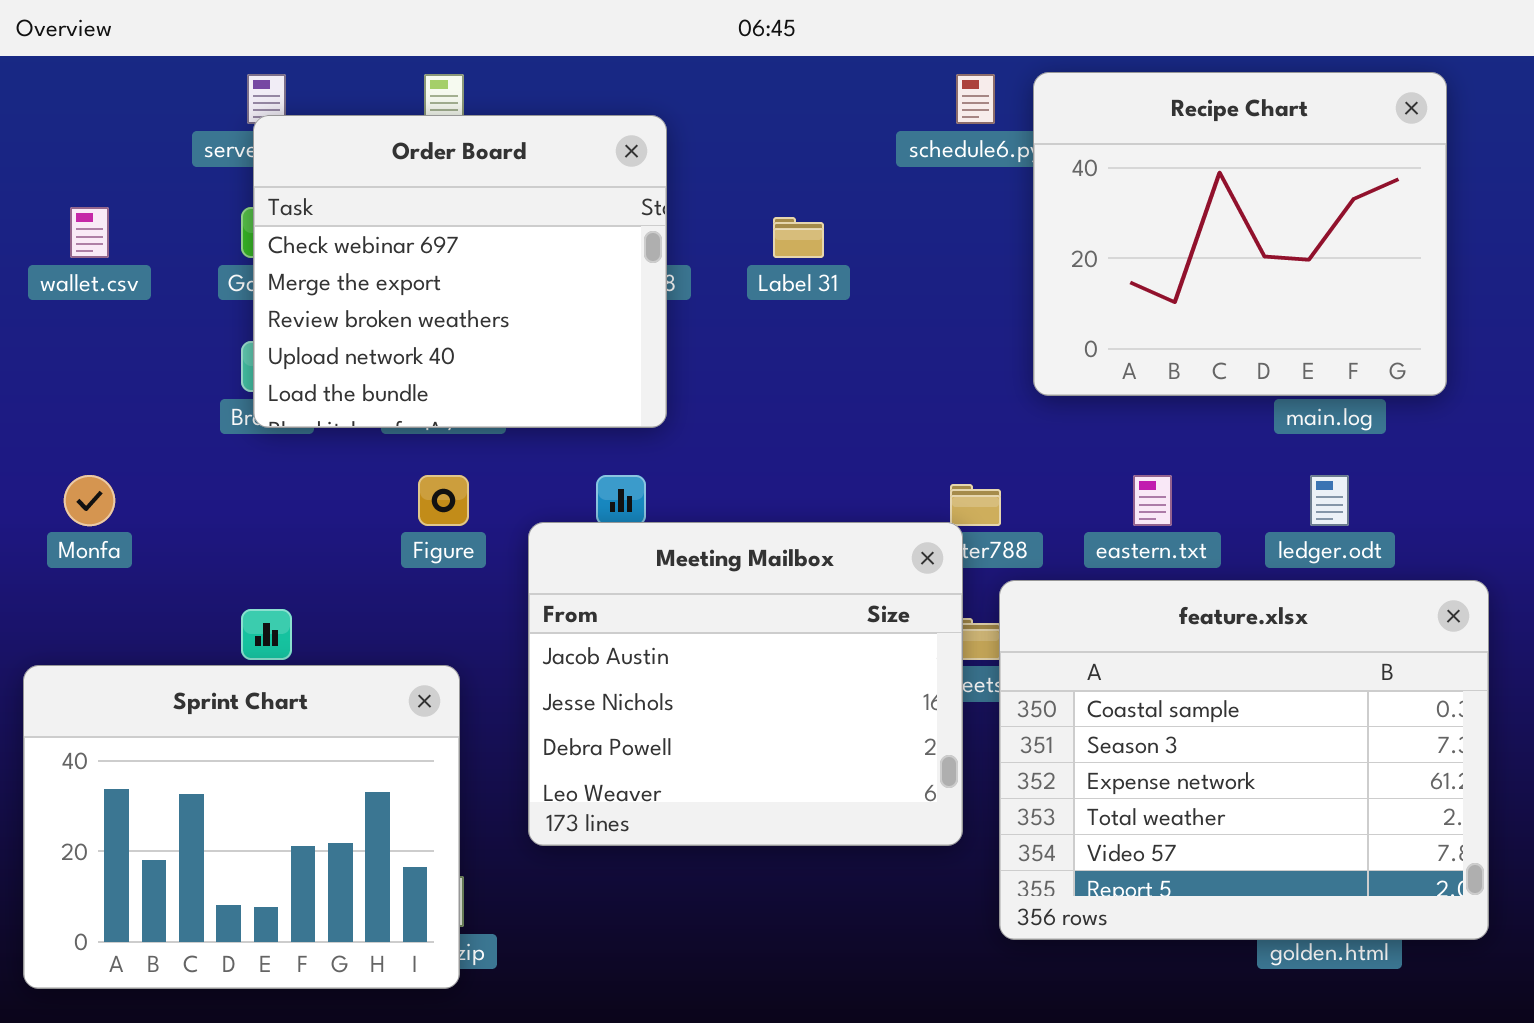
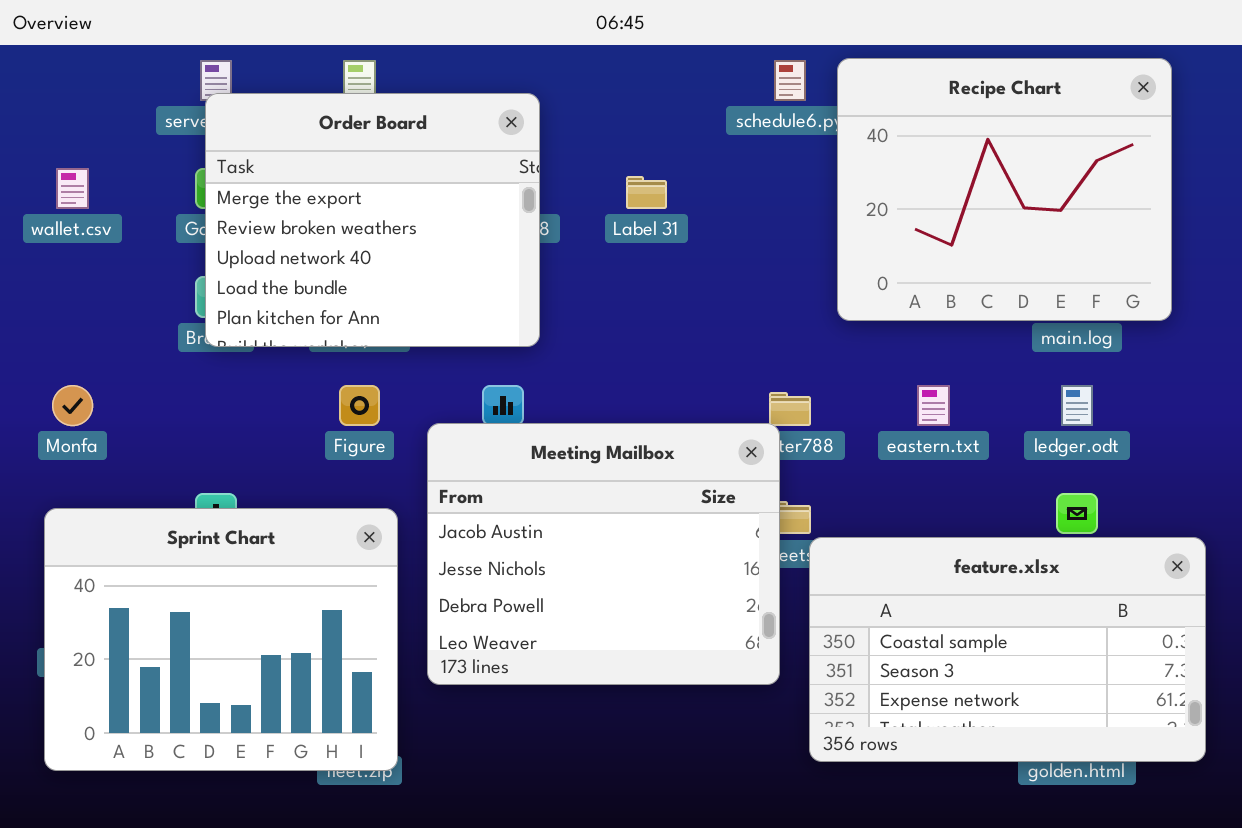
Order Board: [253,115,667,428] -> [205,93,540,347], scrolled down 1 row
feature.xlsx: [999,580,1489,940] -> [809,537,1206,762], resized
Sprint Chart: [23,665,460,989] -> [44,508,398,771], moved

